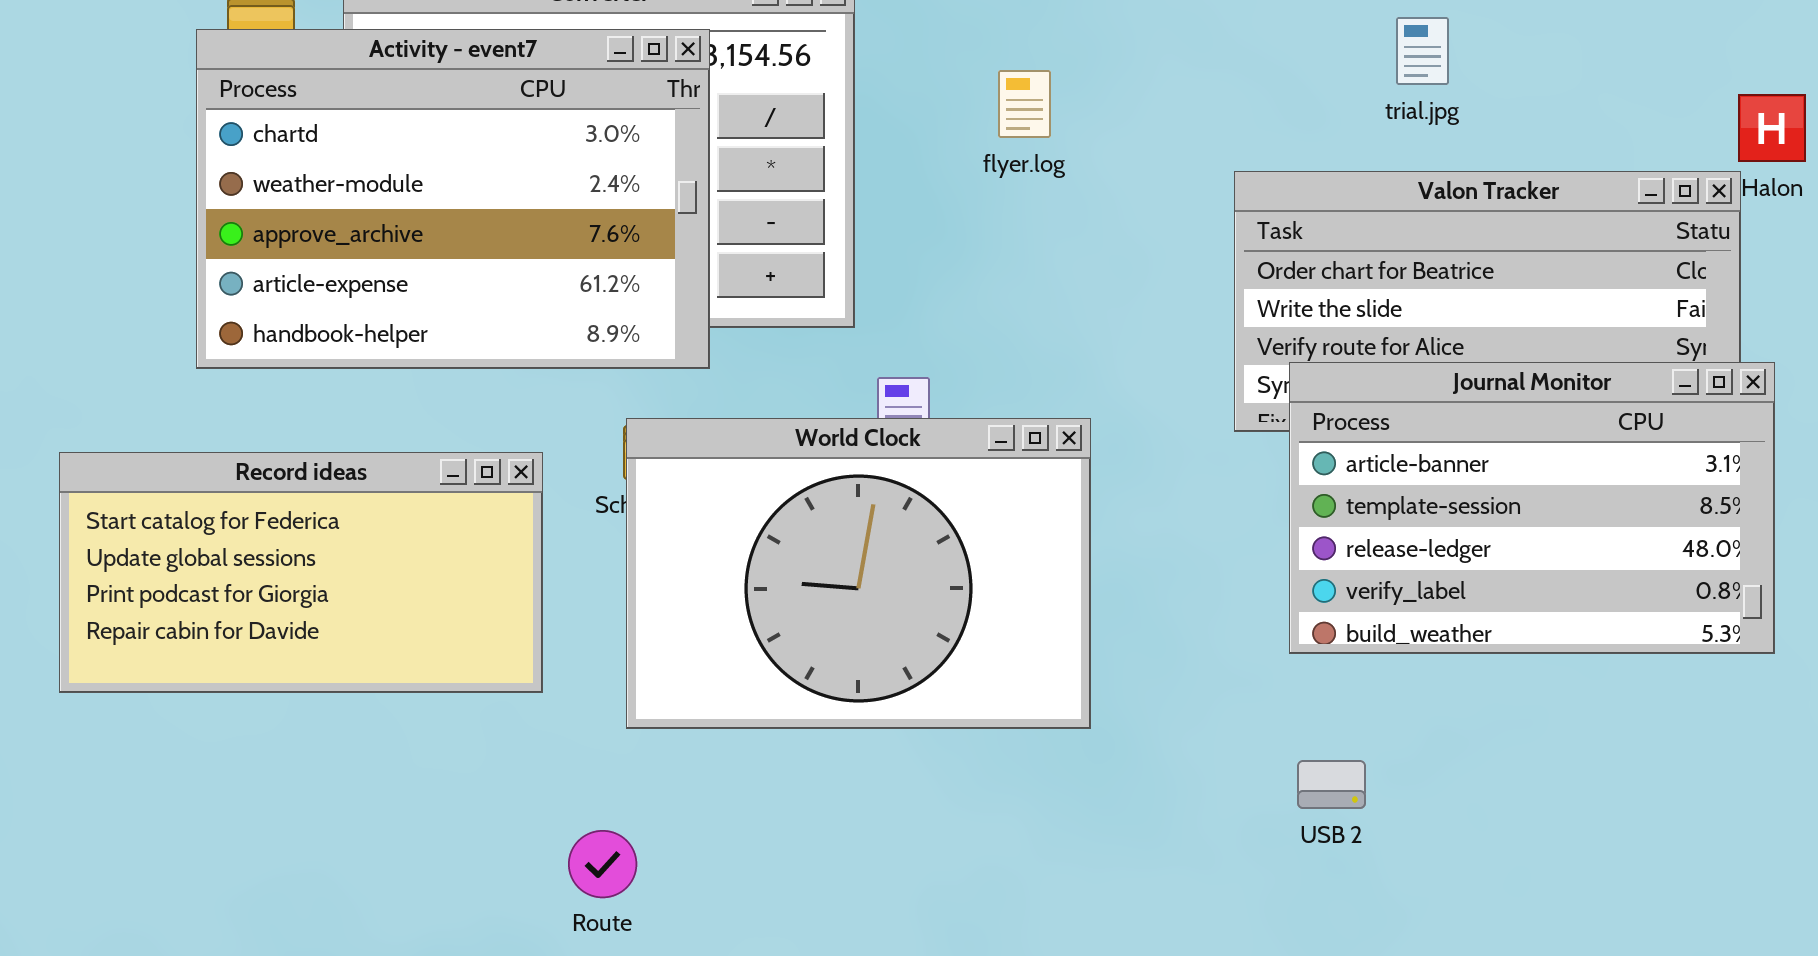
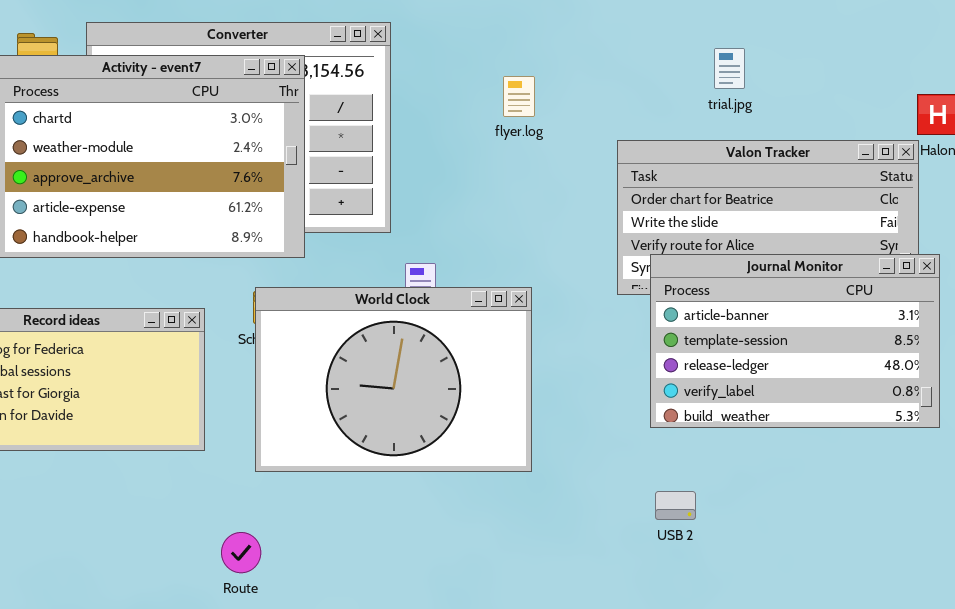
flyer.log: [998,70,1051,138] -> [503,76,535,117], moved

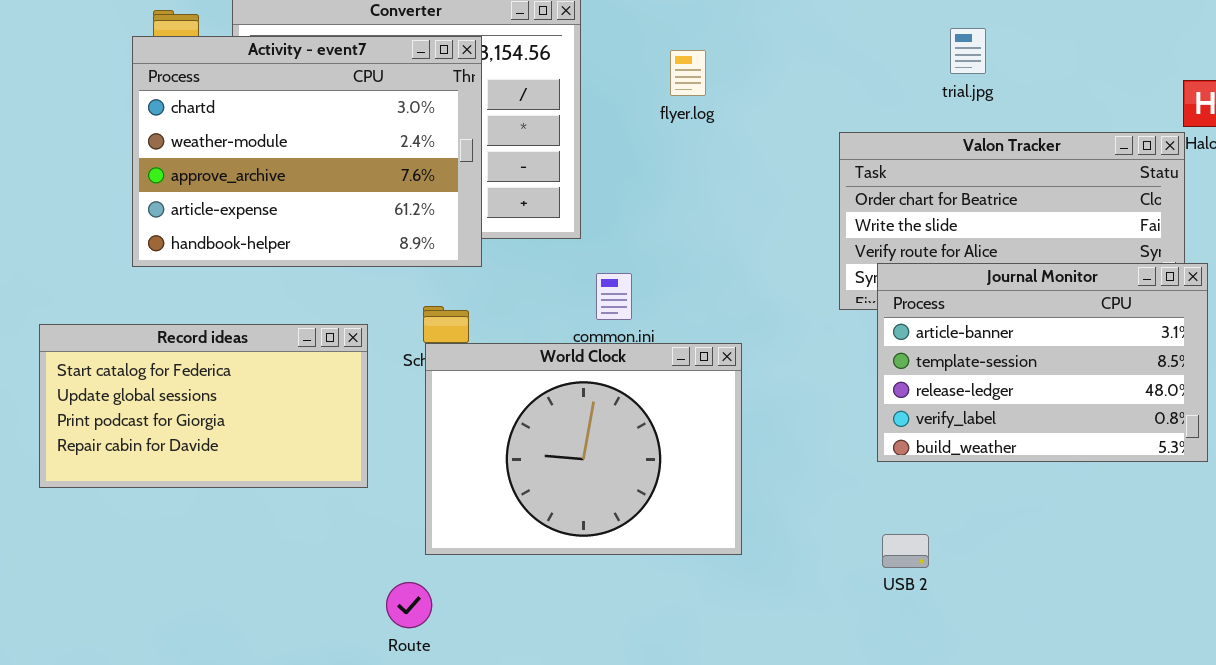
flyer.log: [503,76,535,117] -> [670,50,706,96], moved
World Clock: [255,287,532,472] -> [425,343,742,555], moved

